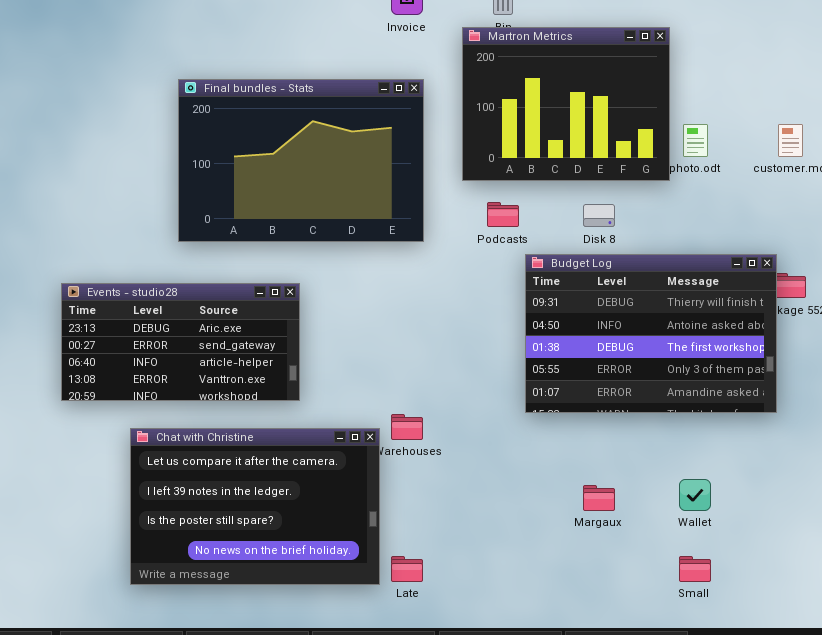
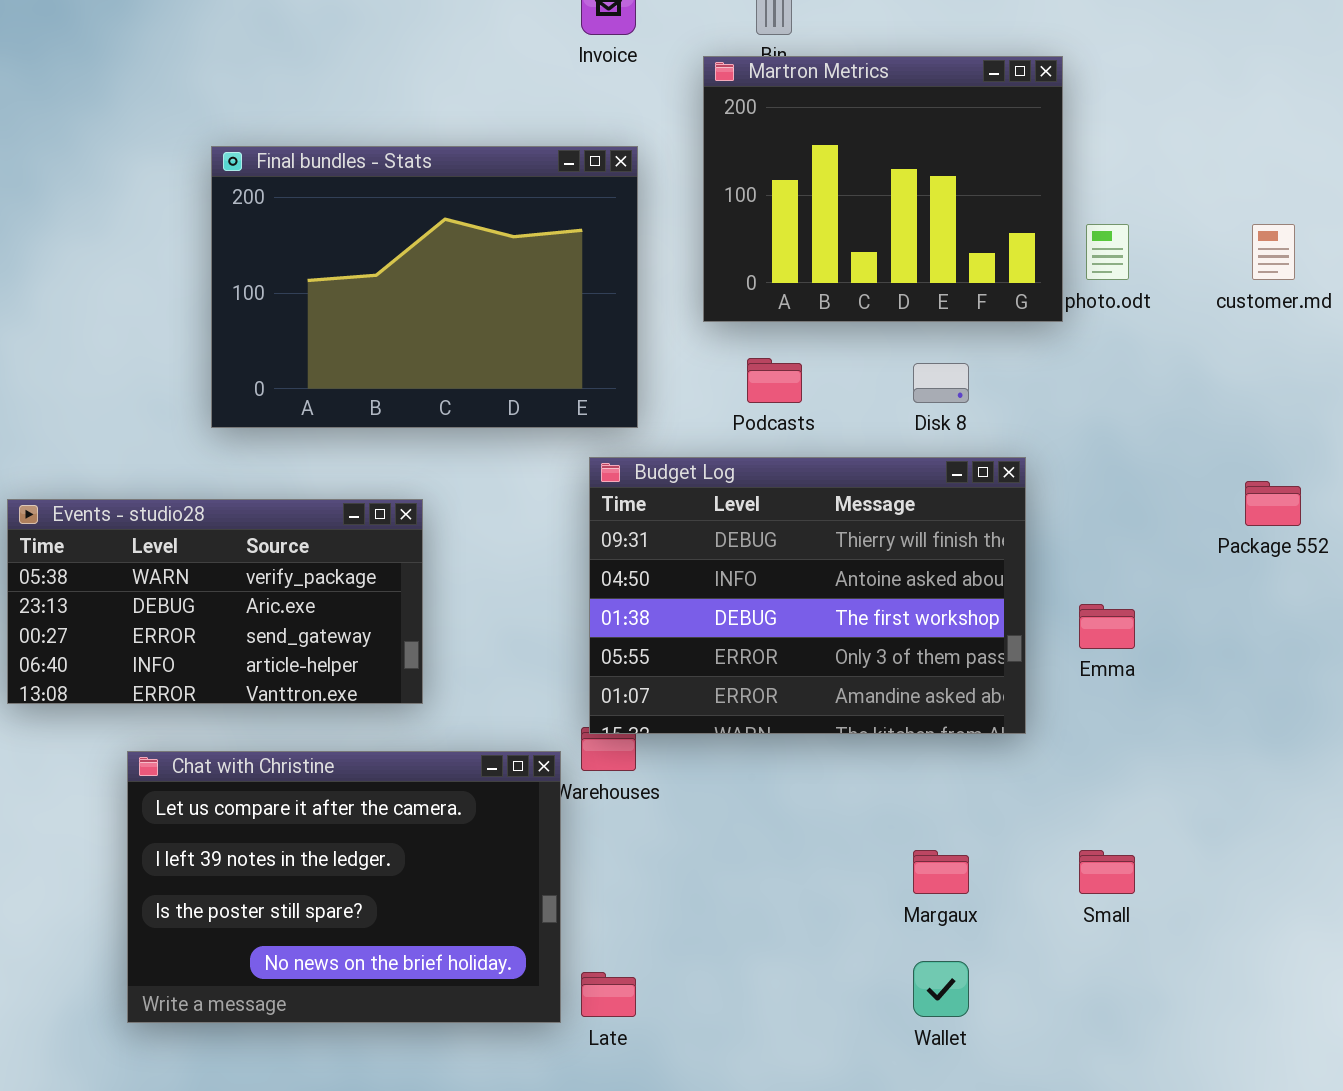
Budget Log: [525,254,777,413] -> [589,457,1026,734], moved
Events - studio28: [61,283,300,401] -> [7,499,423,704], scrolled up 1 row
Wallet: [679,479,711,511] -> [913,961,969,1017], moved
Small: [679,556,711,582] -> [1079,850,1135,894], moved

